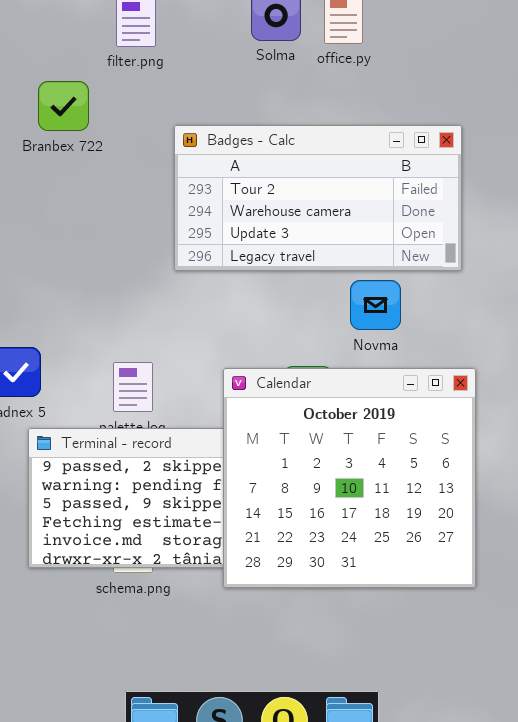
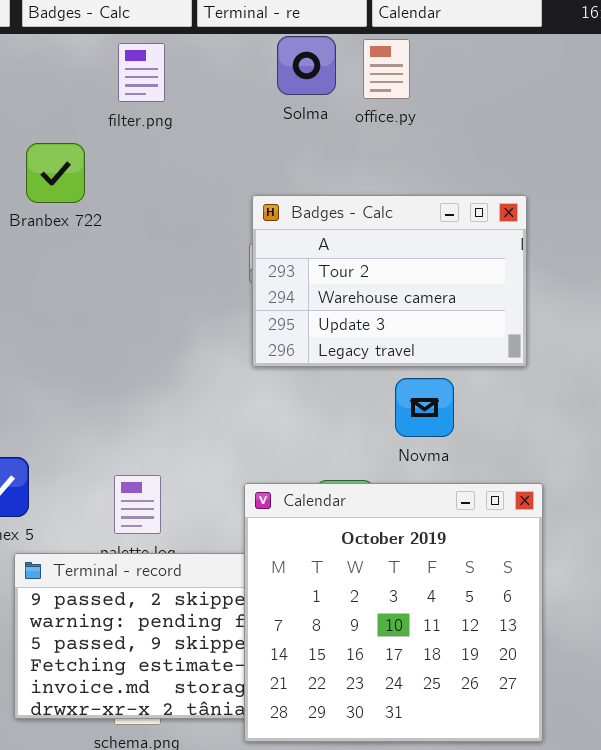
Badges - Calc: [174,125,462,271] -> [252,195,527,367], resized

